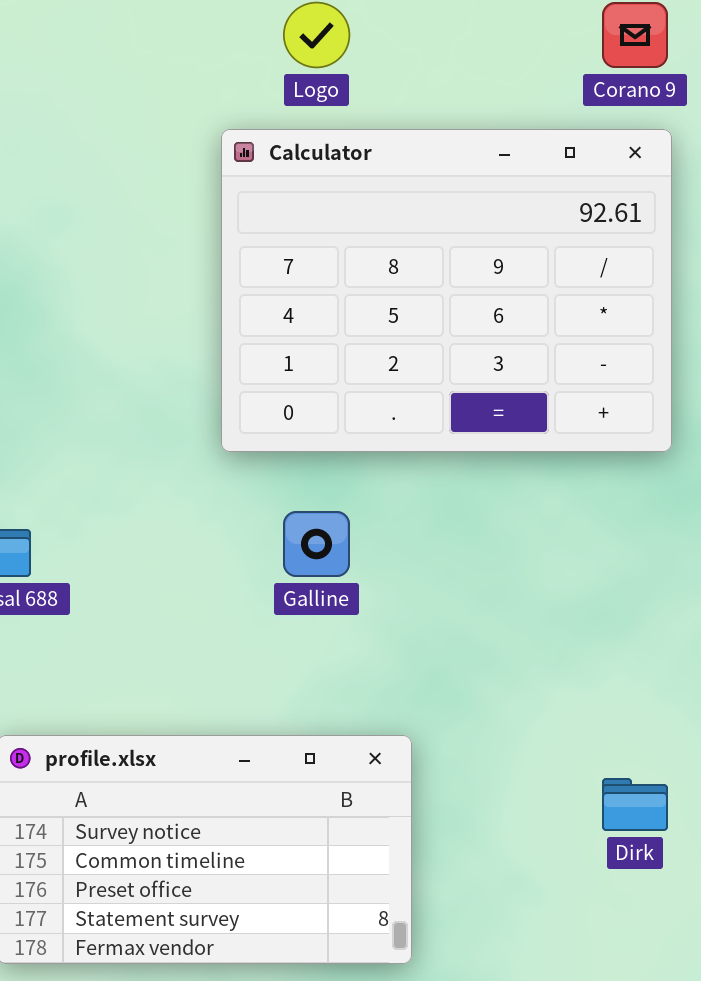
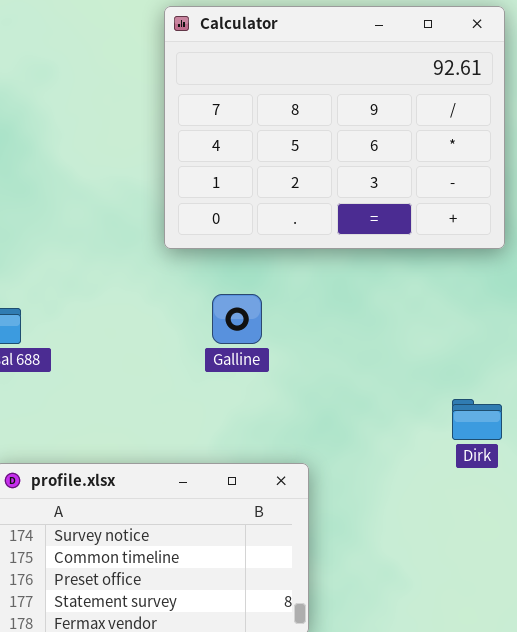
Dirk: [602,778,668,831] -> [452,399,502,440], moved

